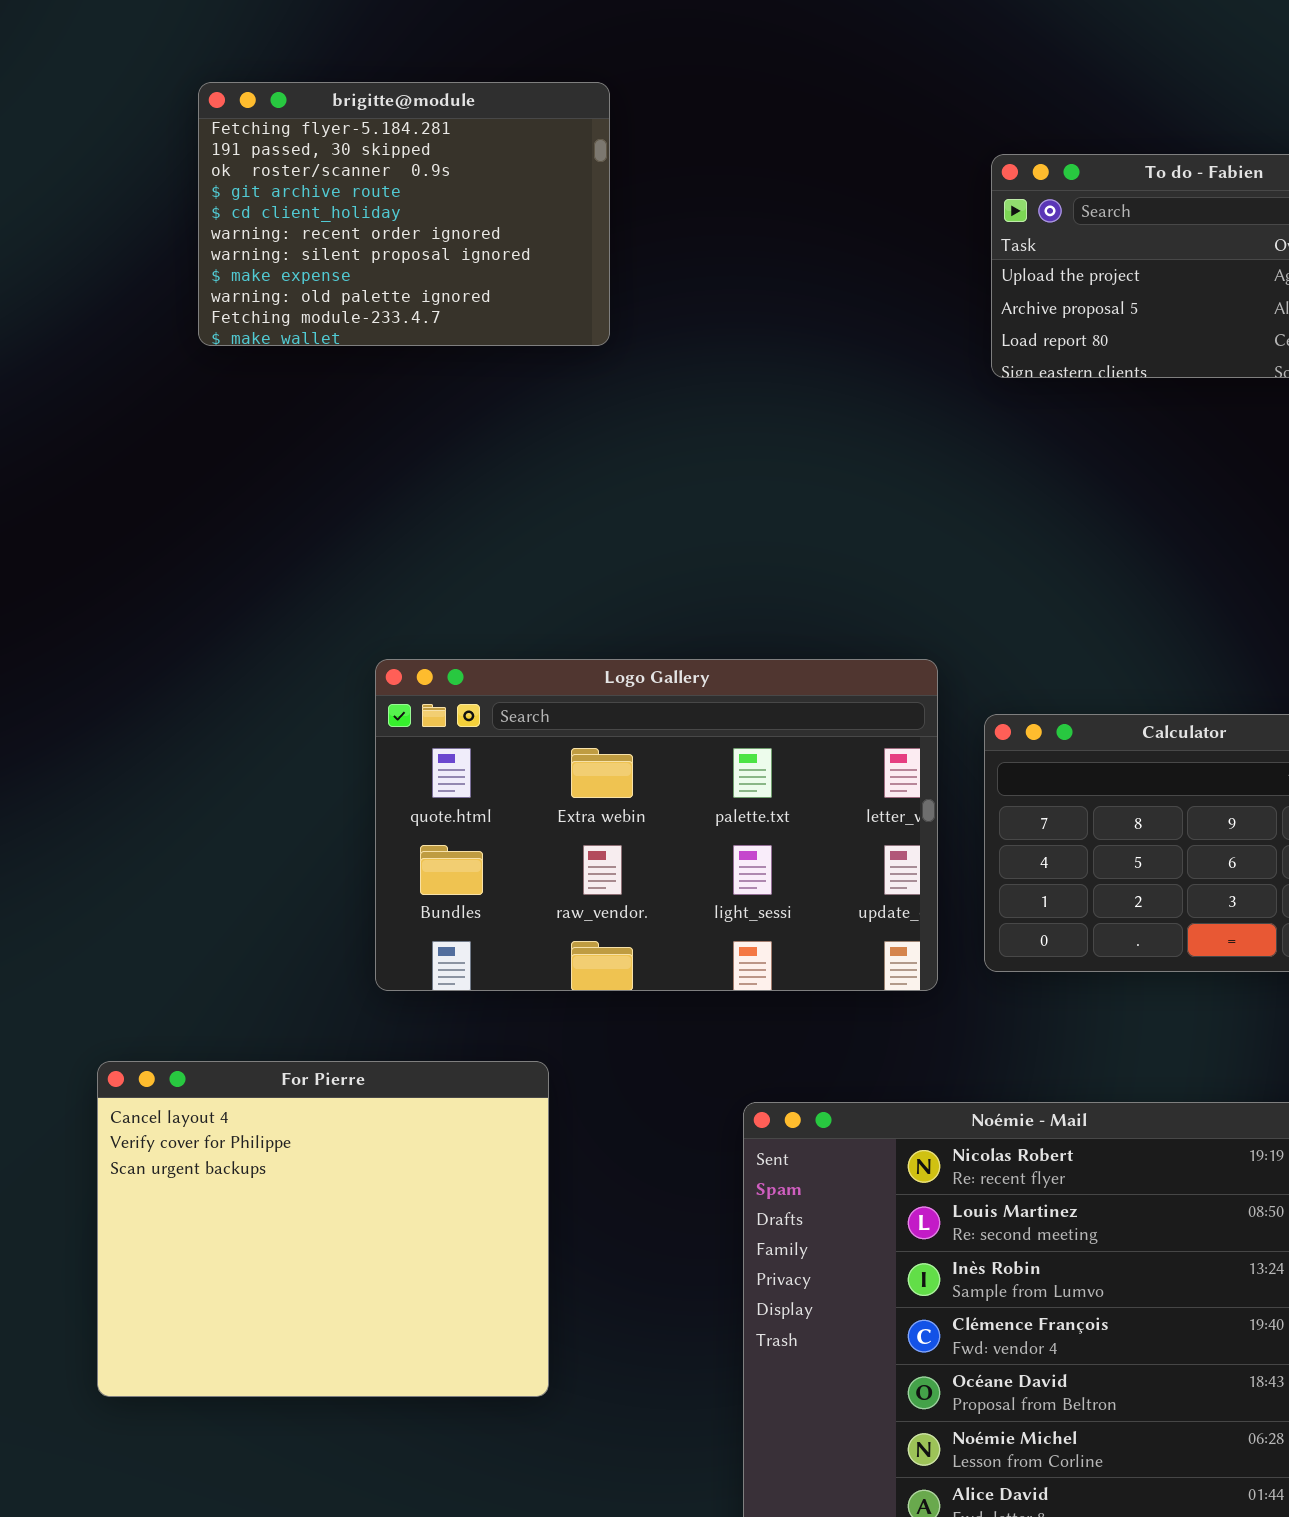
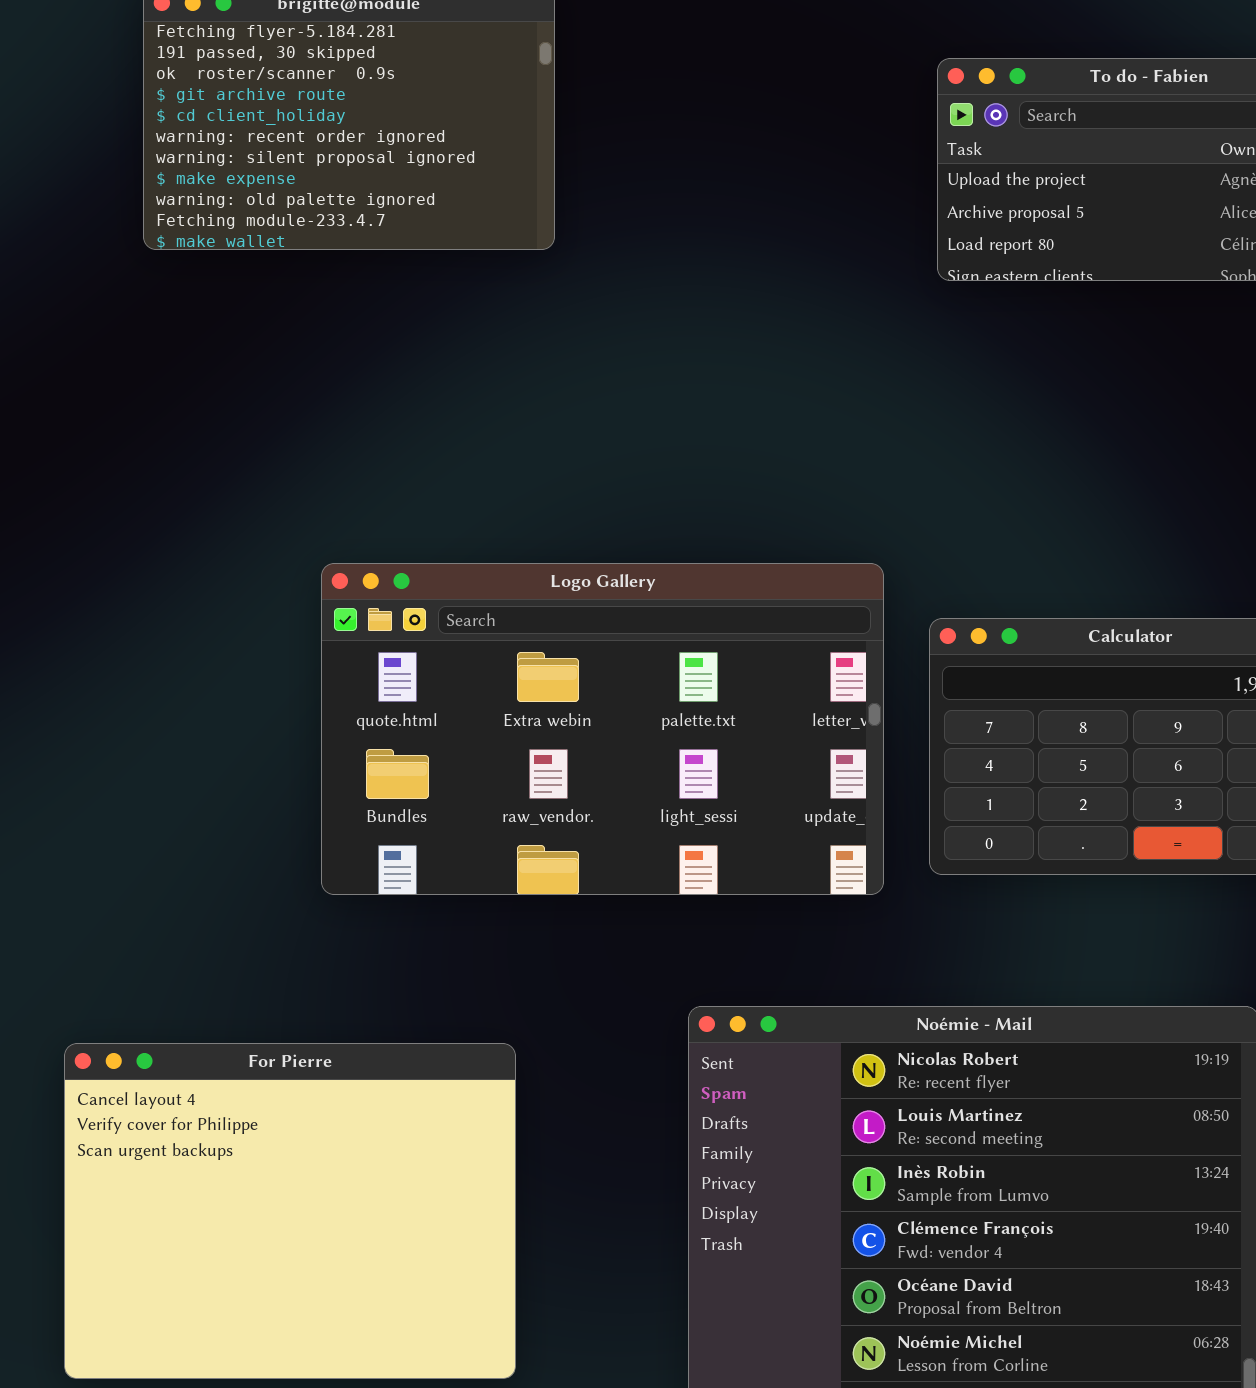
For Pierre: [97,1061,549,1397] -> [64,1043,516,1379], moved

